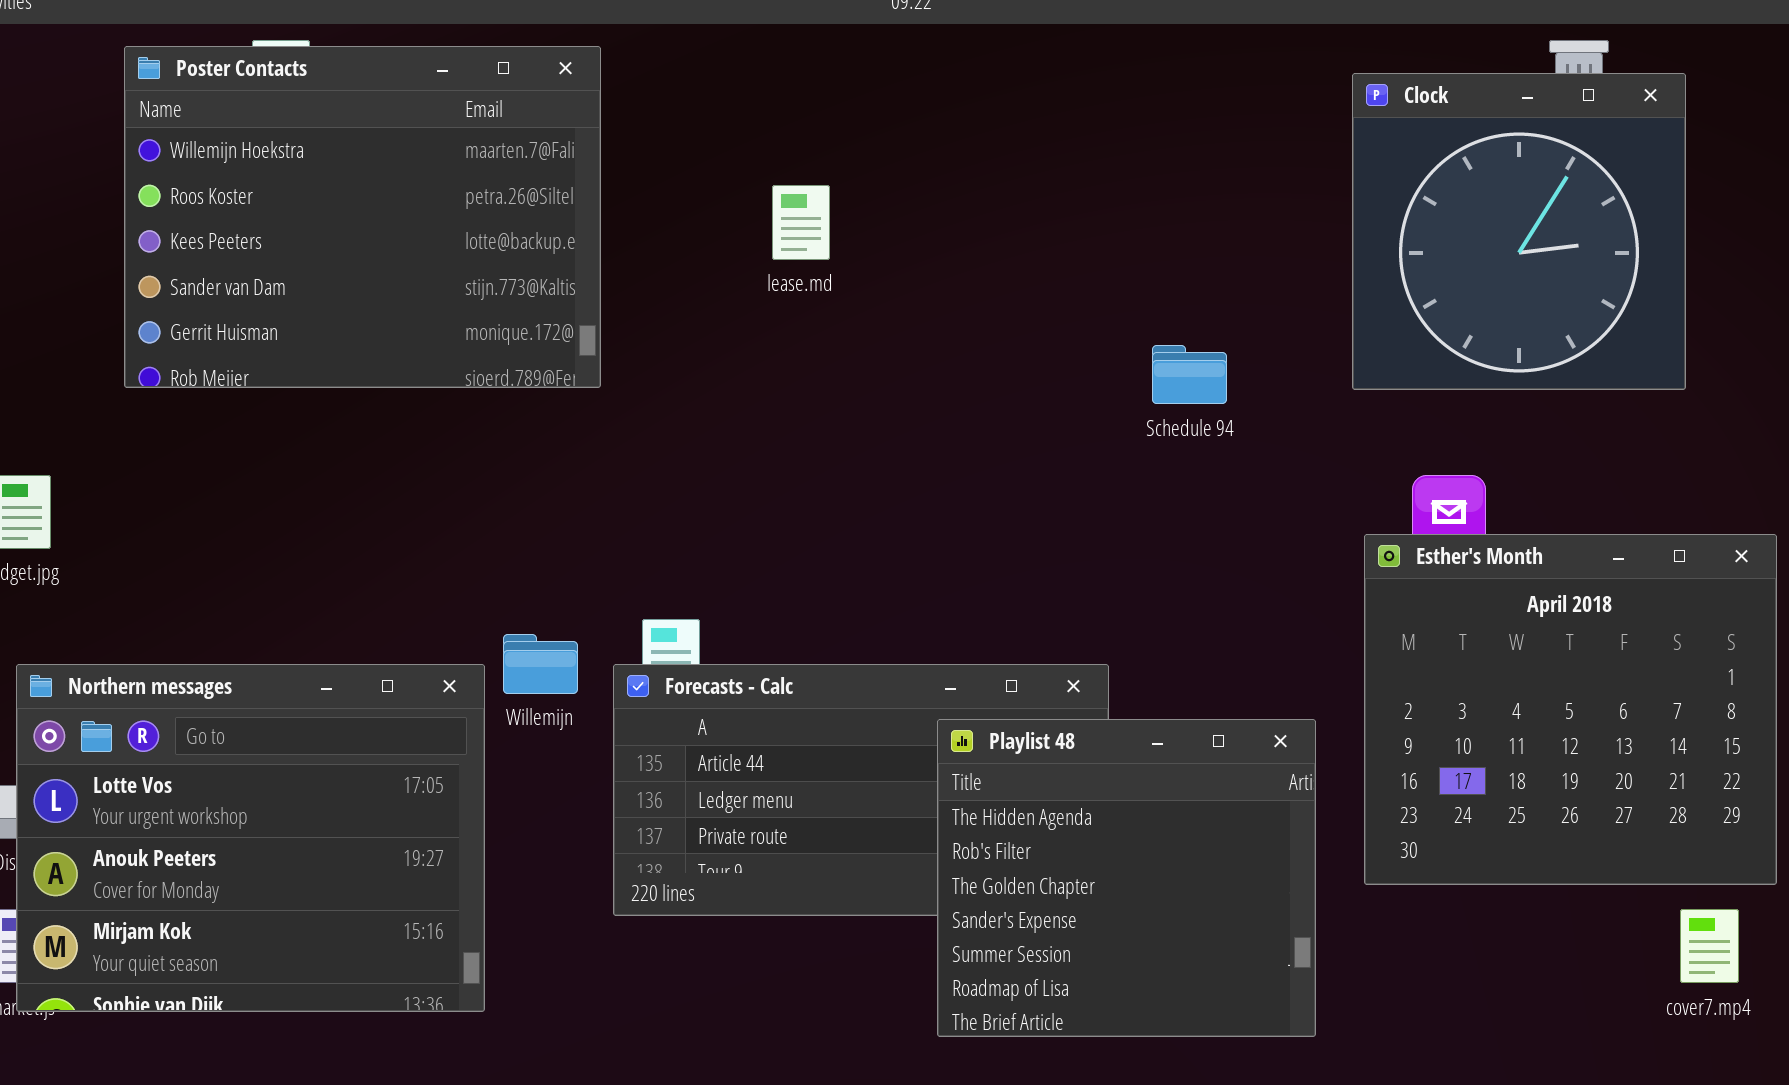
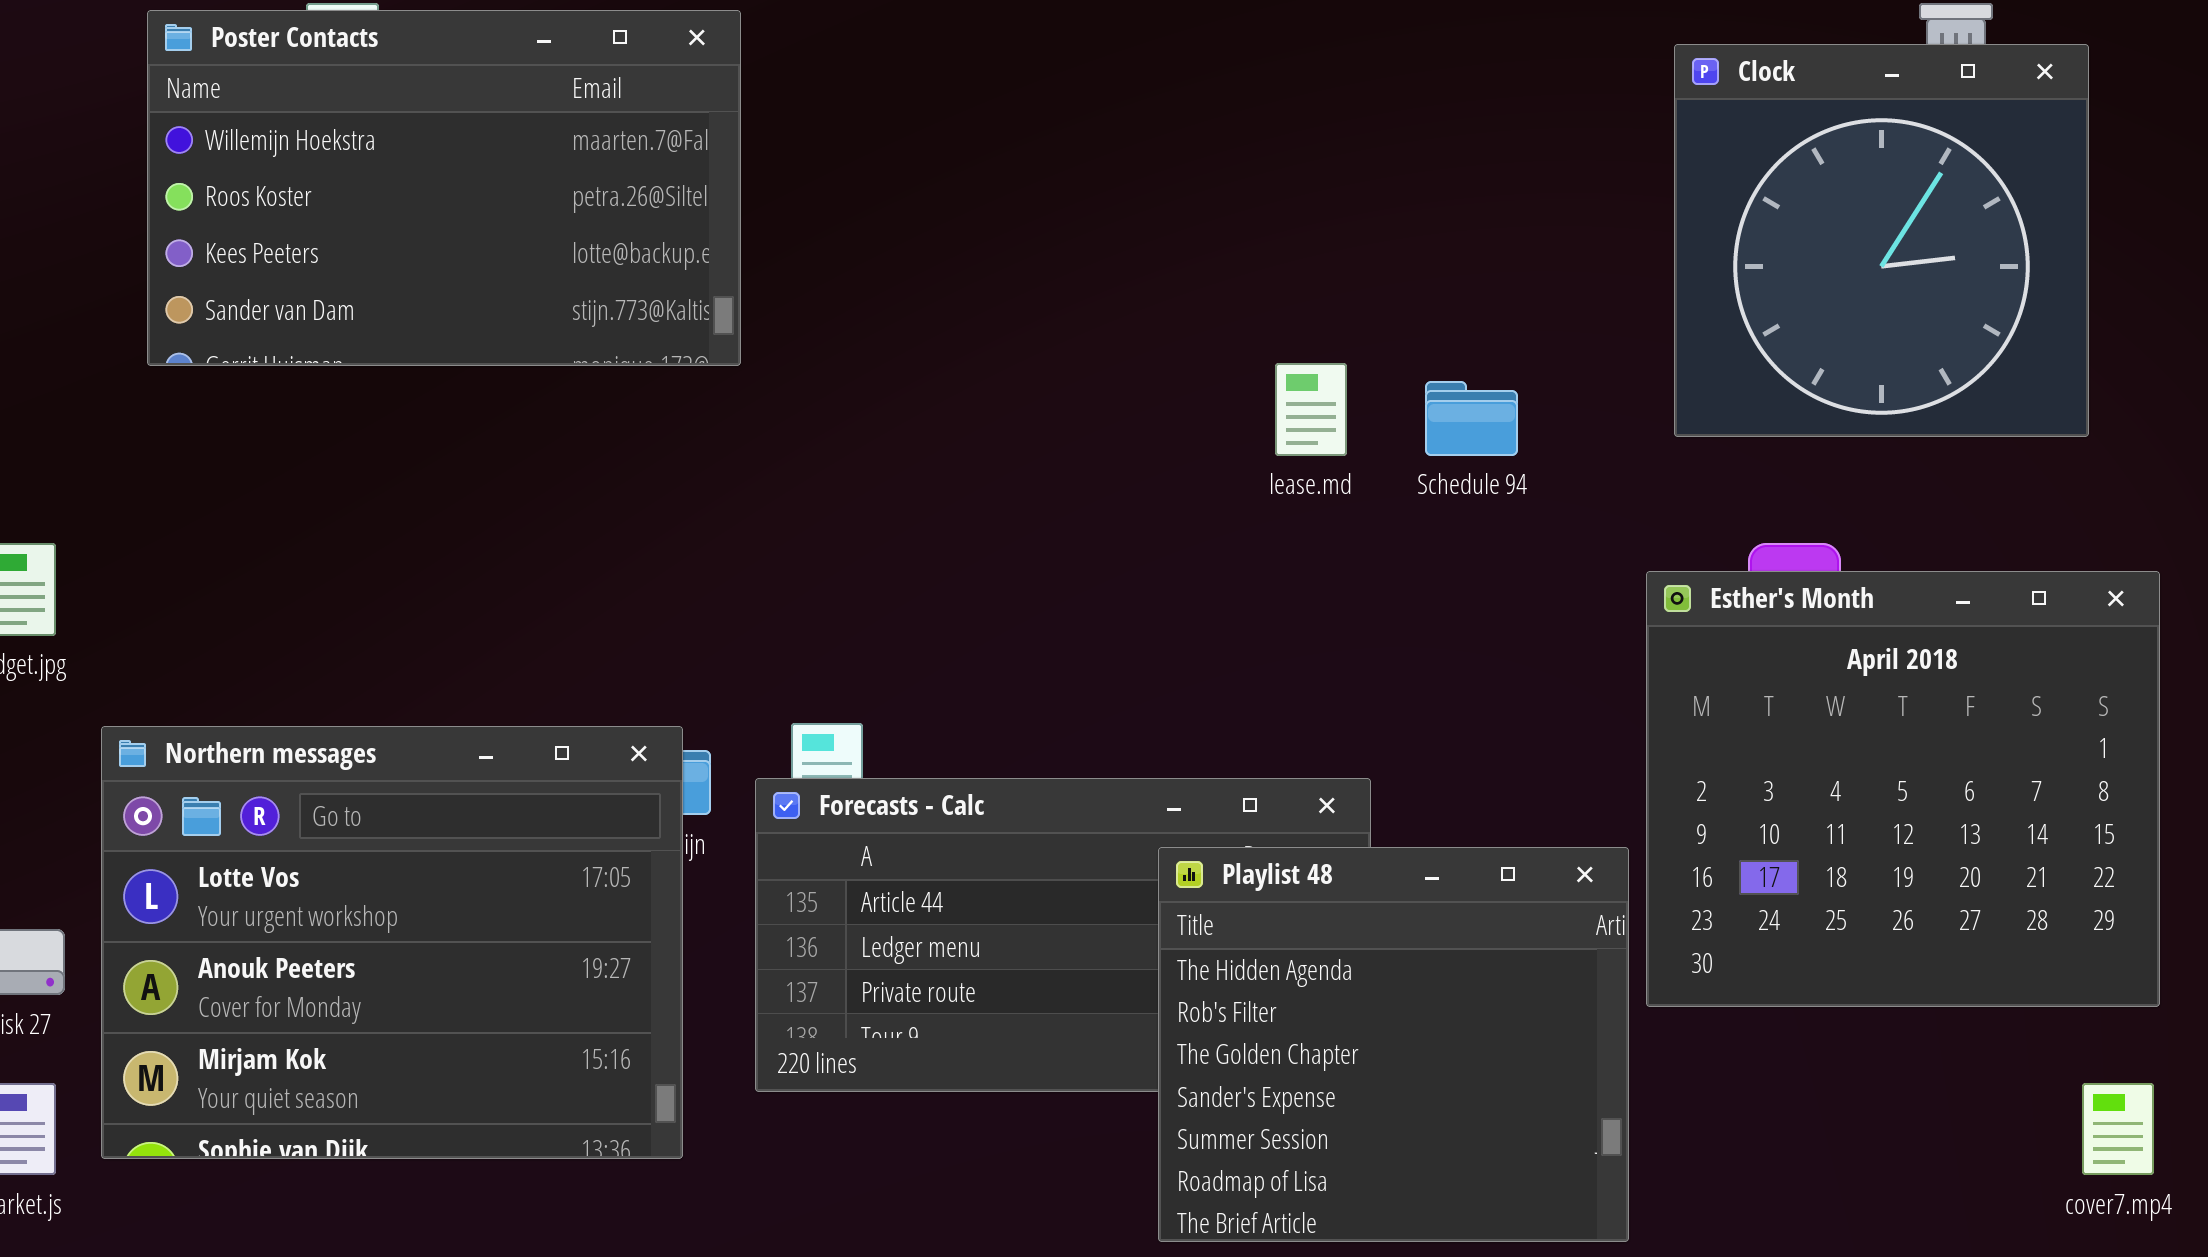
Poster Contacts: [124,46,601,388] -> [147,10,741,366], resized
lease.md: [772,185,830,260] -> [1275,363,1347,456], moved
Esther's Month: [1364,534,1777,885] -> [1646,571,2160,1007], moved
Northern messages: [16,664,485,1012] -> [101,726,683,1159], moved

